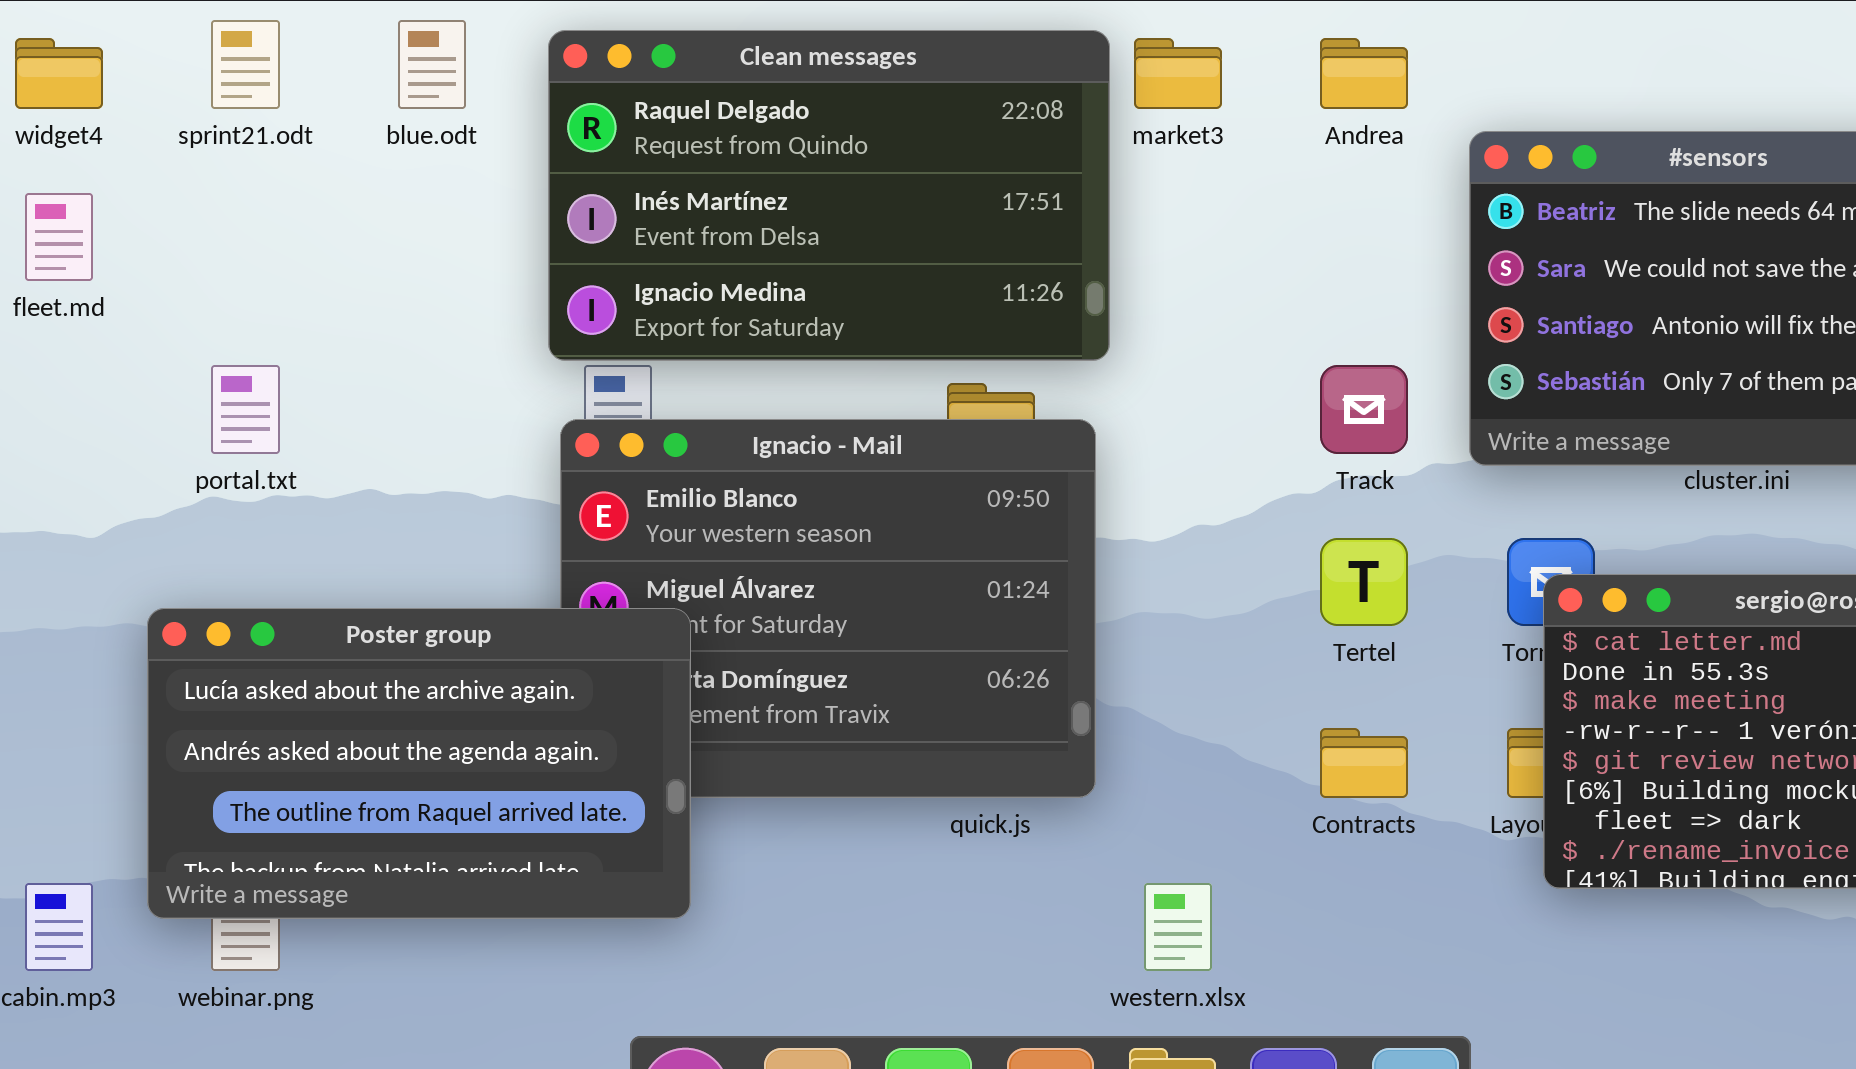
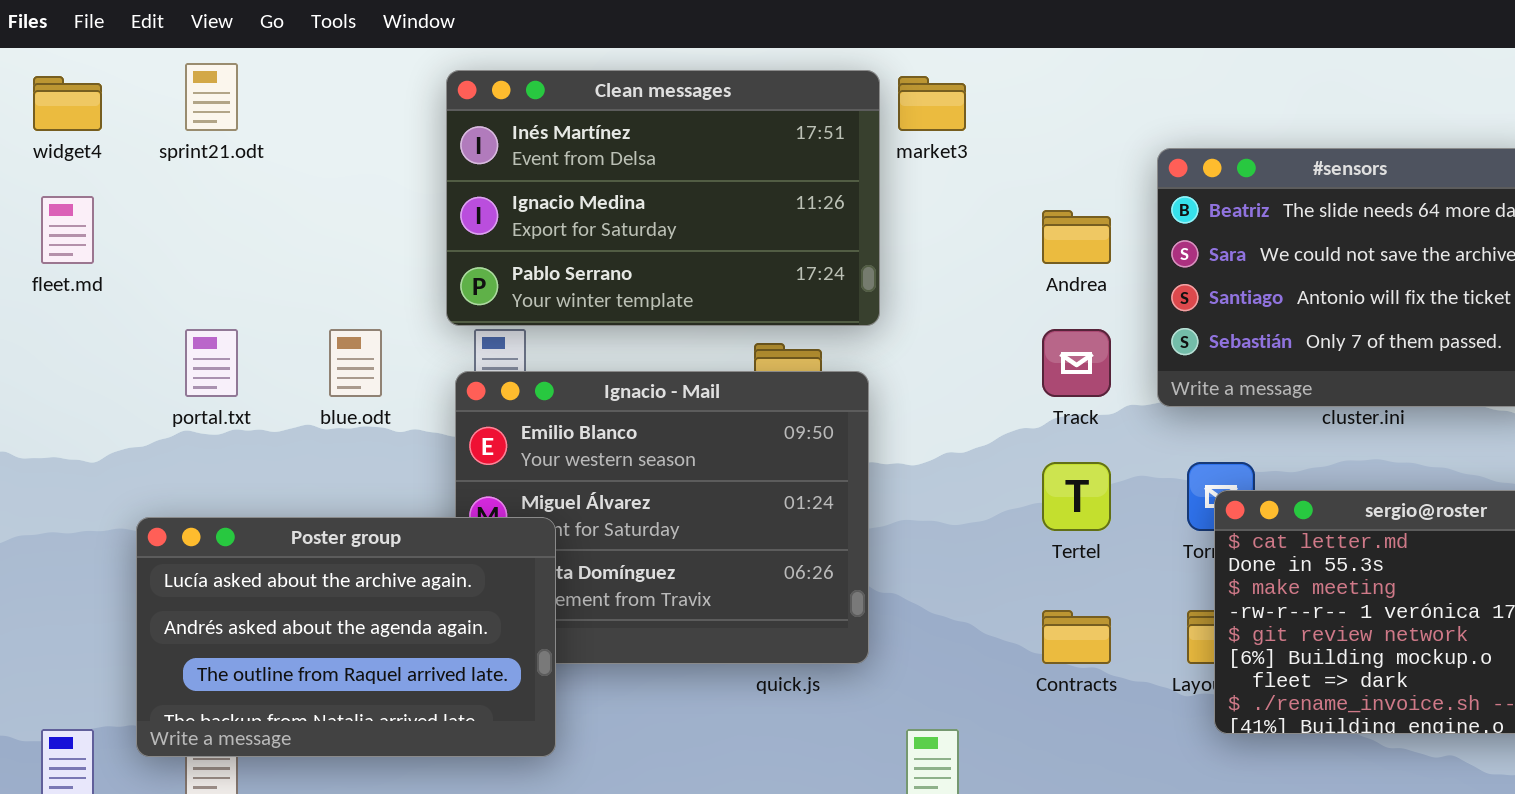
blue.odt: [398,20,466,109] -> [329,329,382,397], moved
Clean messages: [548,30,1110,361] -> [446,70,880,326], scrolled down 1 row
Andrea: [1320,38,1408,109] -> [1042,210,1111,264], moved

